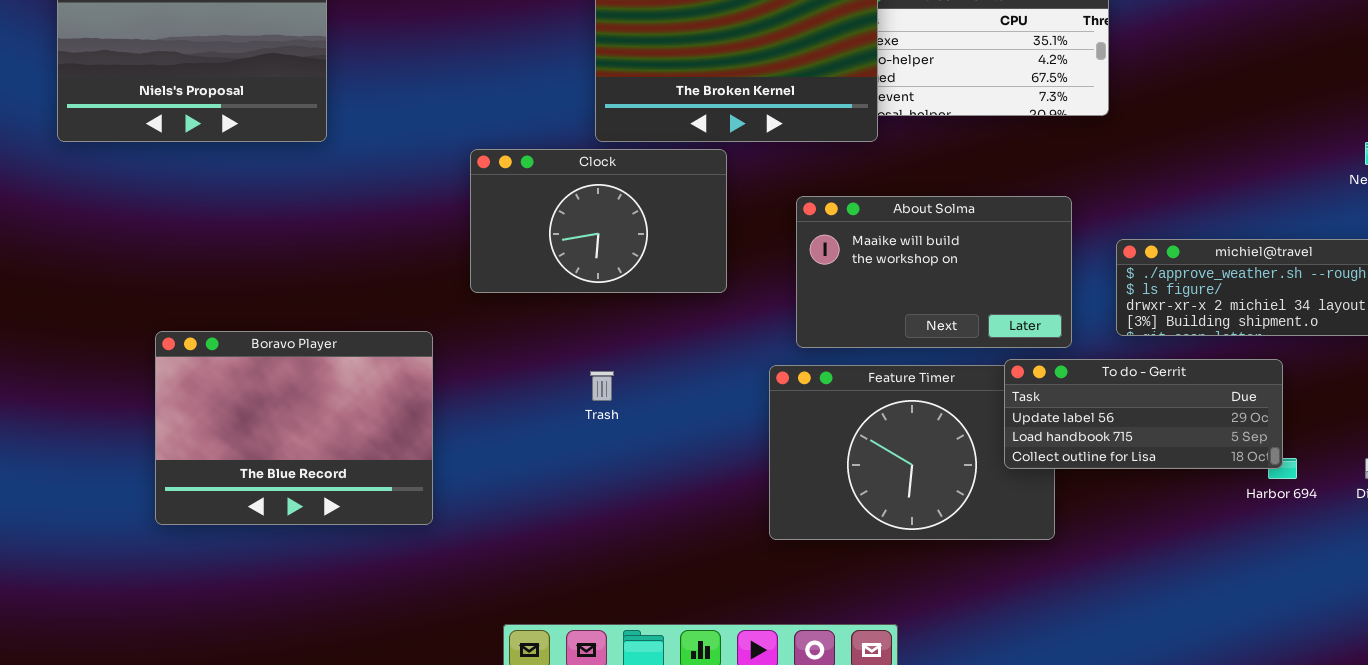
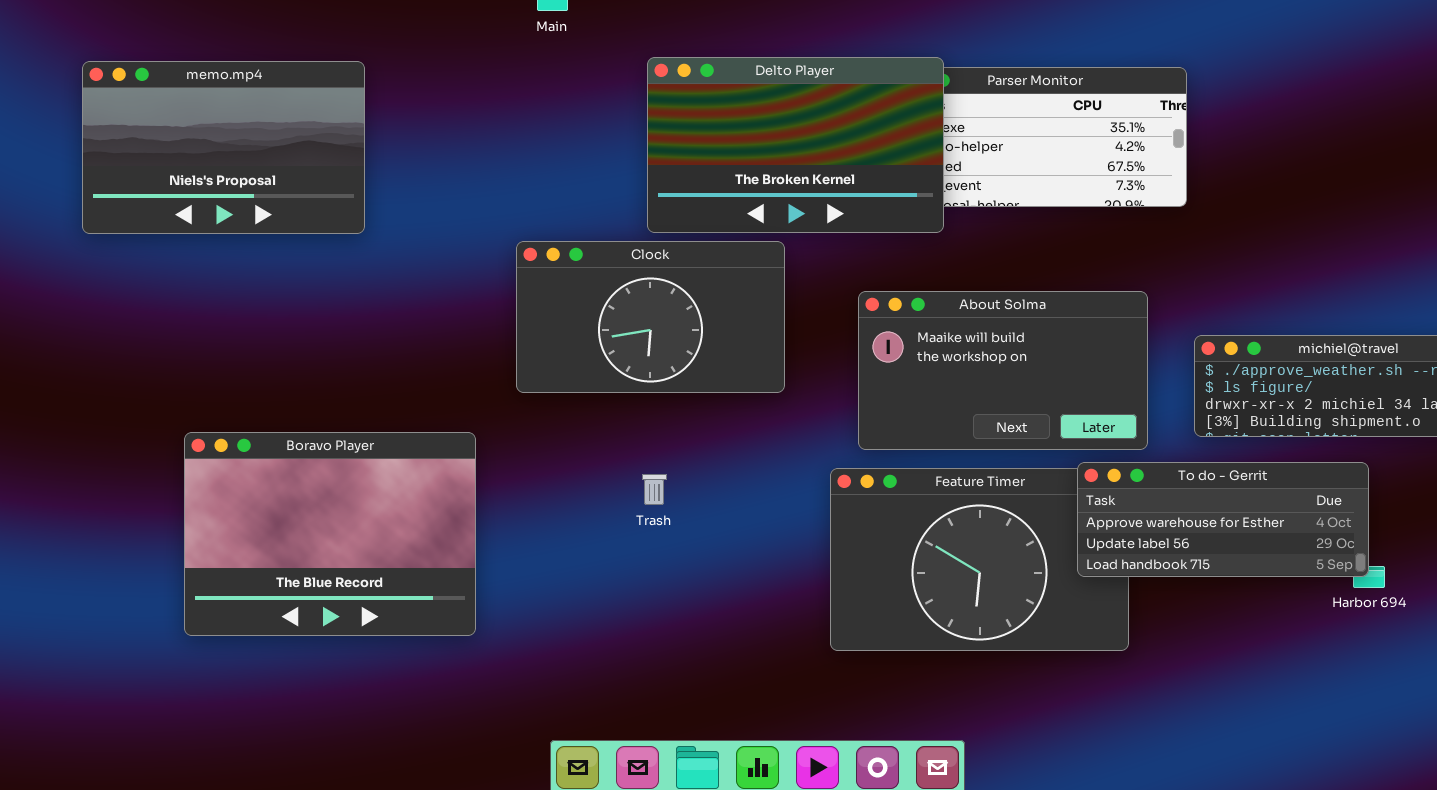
To do - Gerrit: [1004,359,1283,469] -> [1077,462,1369,577], scrolled up 1 row

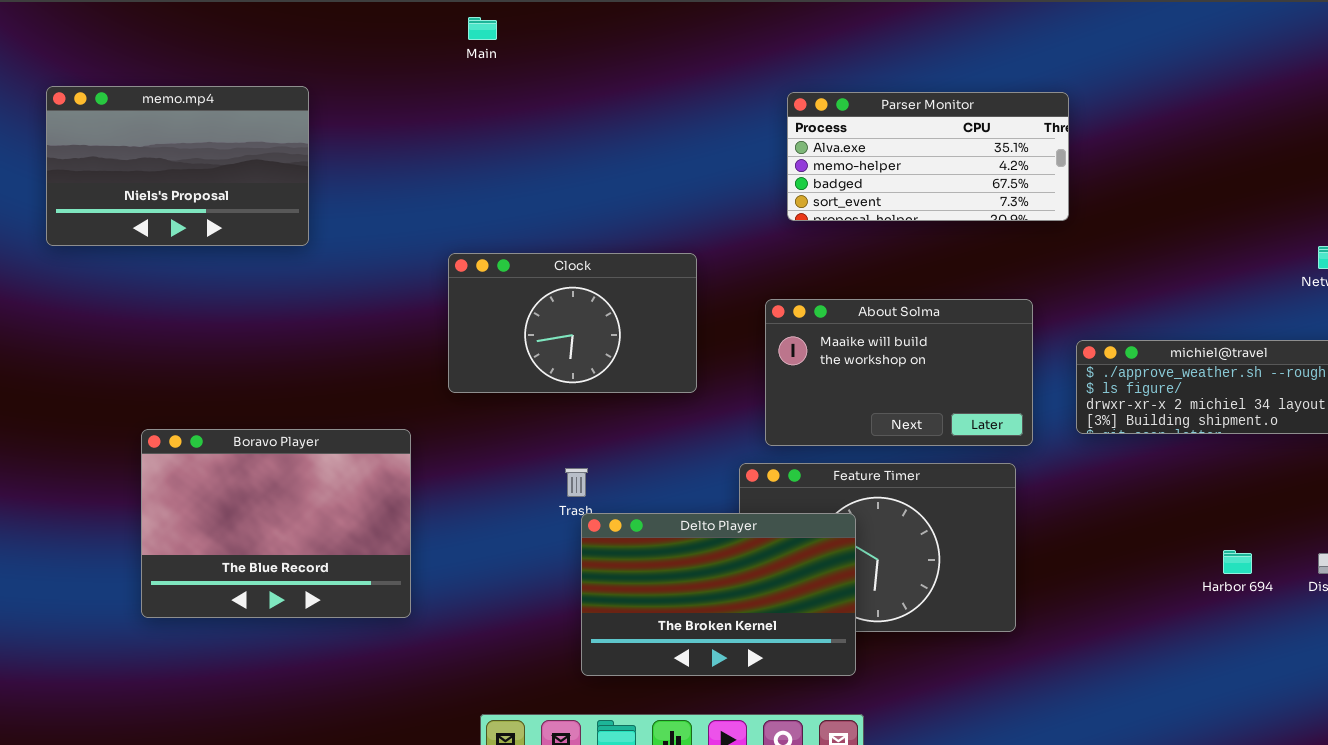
Delto Player: [647,57,944,233] -> [581,513,856,676], moved
To do - Gerrit: [1077,462,1369,577] -> none, closed

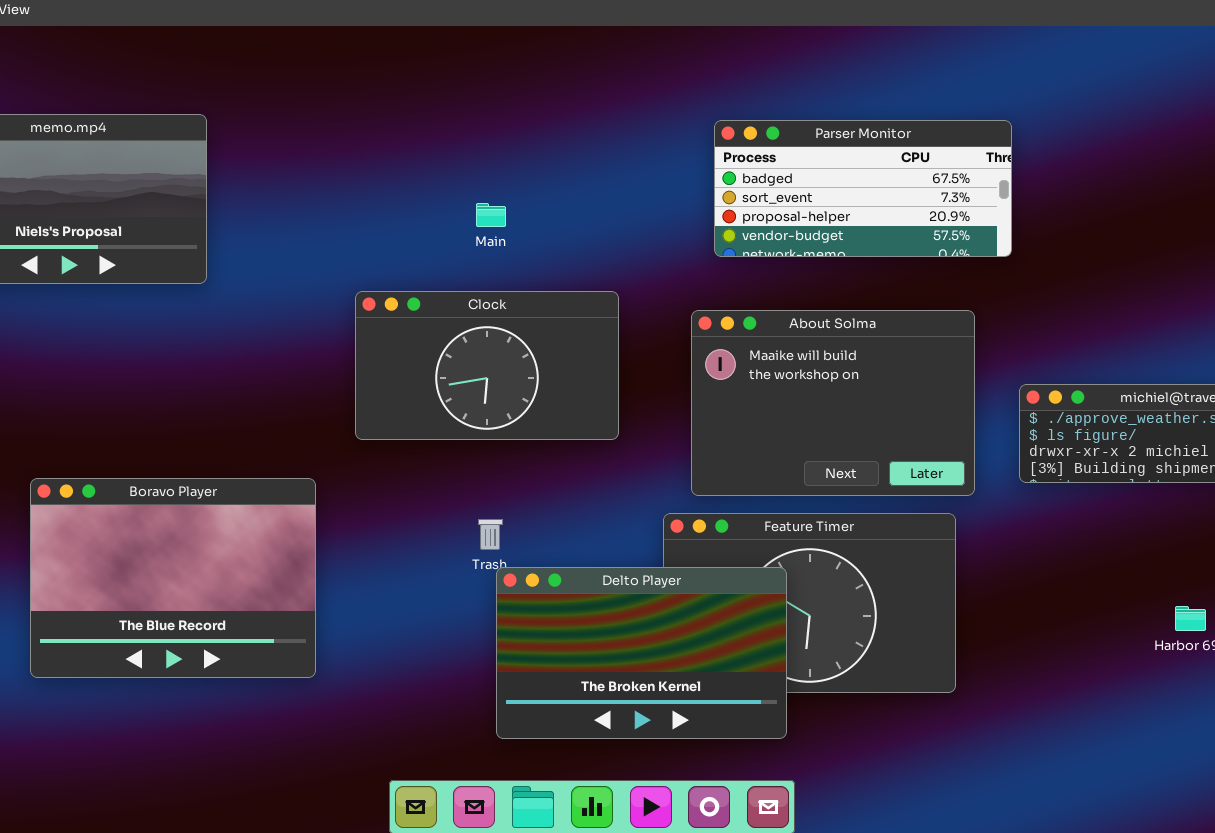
Main: [468,17,497,40] -> [476,203,506,227], moved
Parser Monitor: [787,92,1069,221] -> [714,120,1012,257], scrolled down 2 rows
About Solma: [765,299,1033,446] -> [691,310,975,496], resized

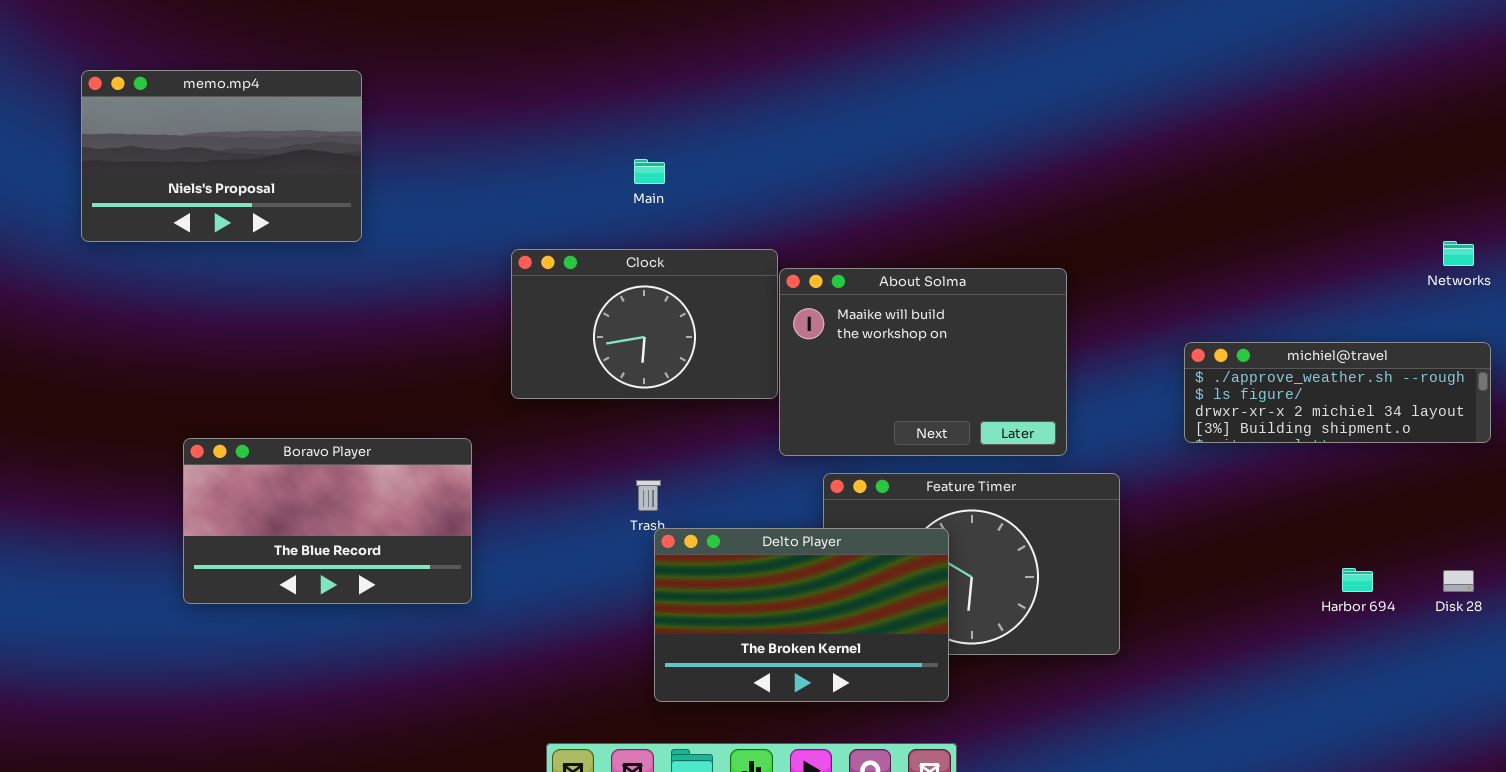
Parser Monitor: [714,120,1012,257] -> none, closed
About Solma: [691,310,975,496] -> [779,268,1067,456], moved
Boravo Player: [30,478,316,678] -> [183,438,472,604], resized

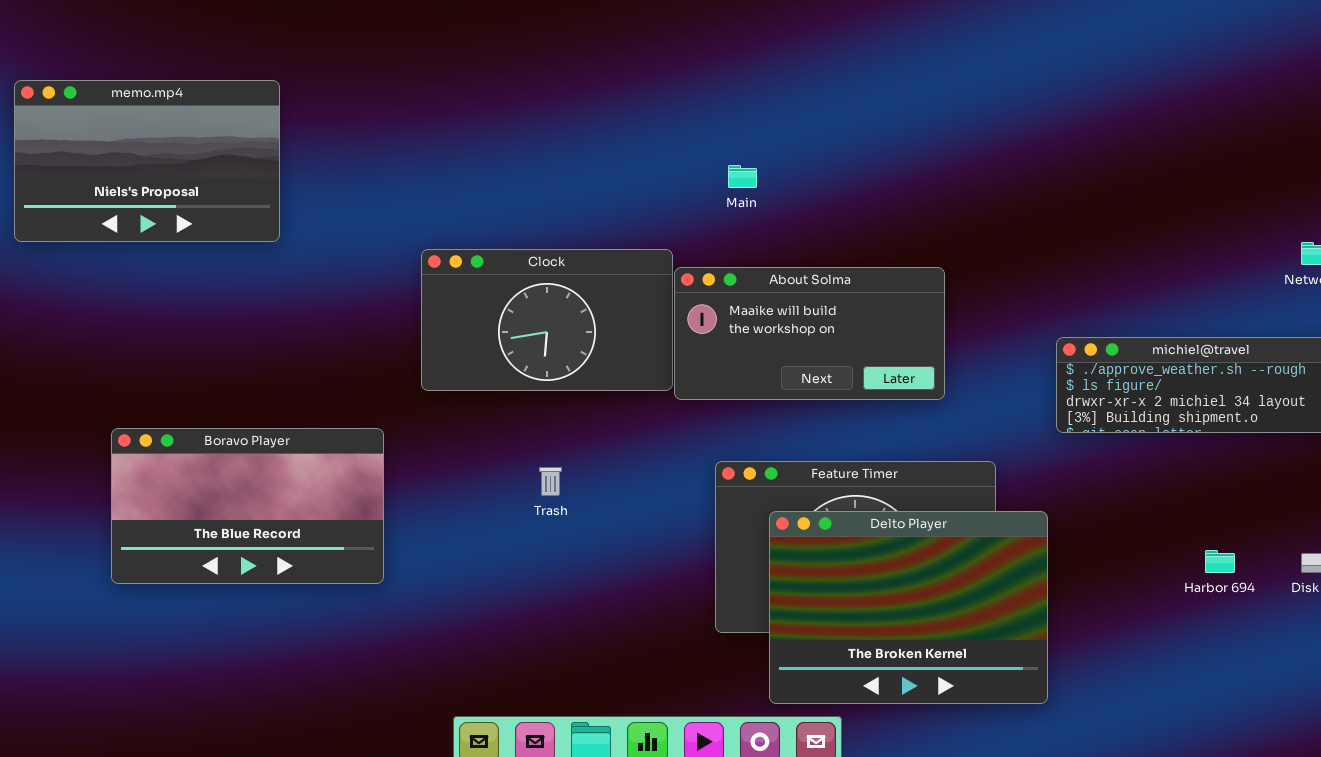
Main: [634,159,665,184] -> [728,165,757,188], moved
About Solma: [779,268,1067,456] -> [674,267,945,400], resized
Delto Player: [654,528,949,702] -> [769,511,1048,704], moved, resized

